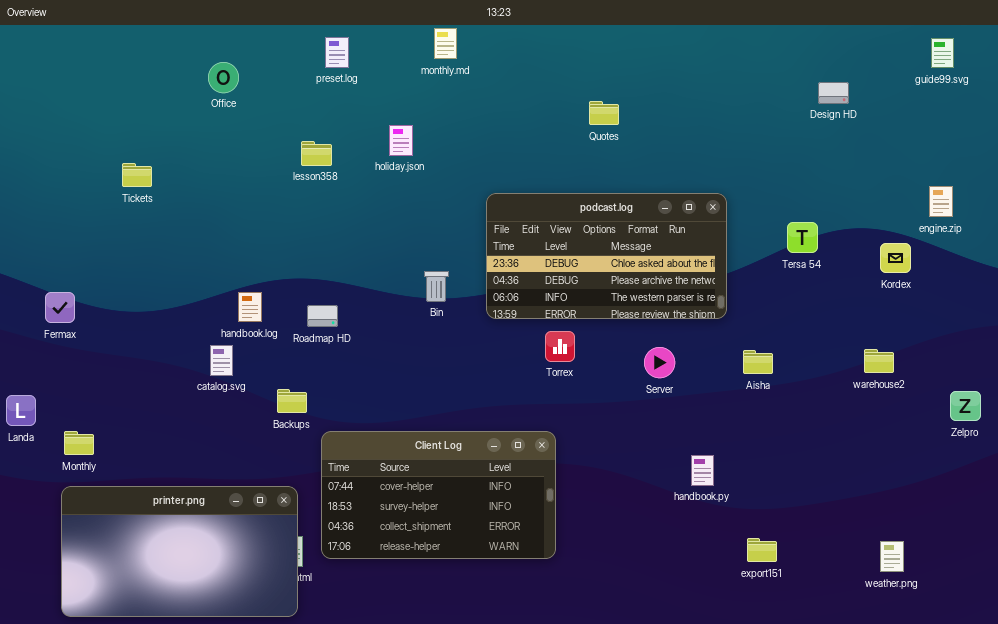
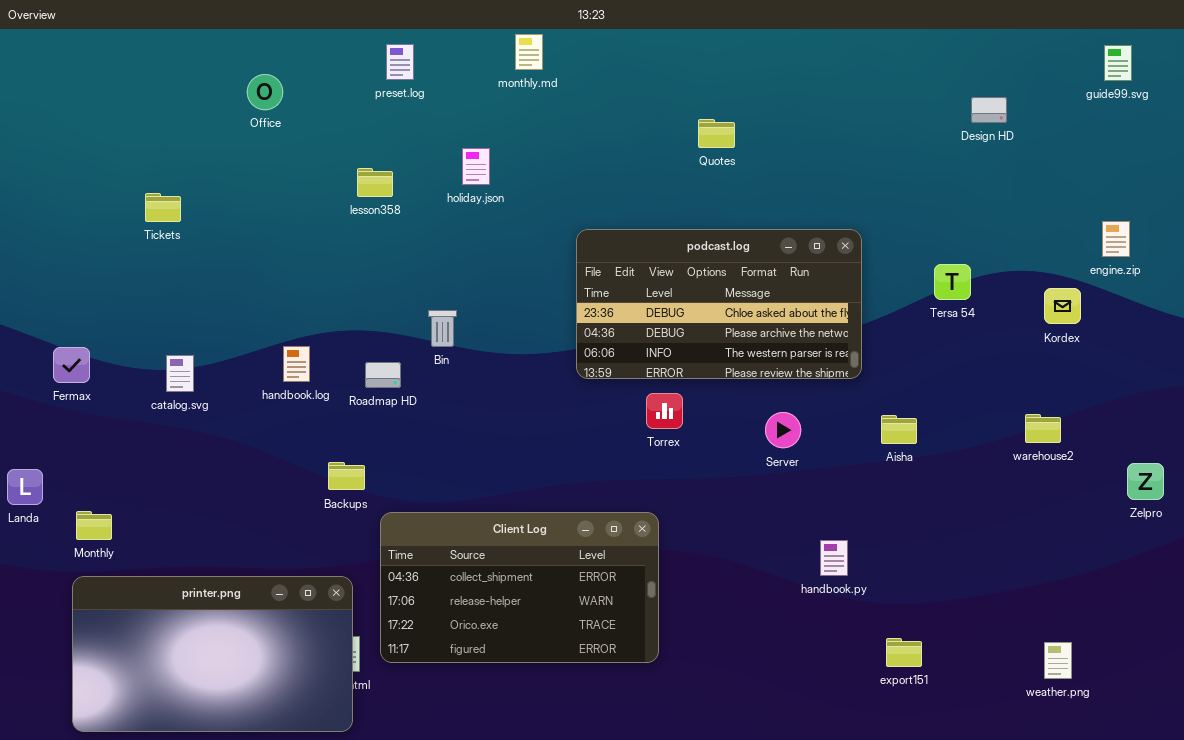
Bin: [424,271,449,302] -> [428,310,457,347], moved
catalog.svg: [210,345,233,376] -> [166,355,194,392], moved
Client Log: [321,431,556,559] -> [380,512,659,663], scrolled down 2 rows

